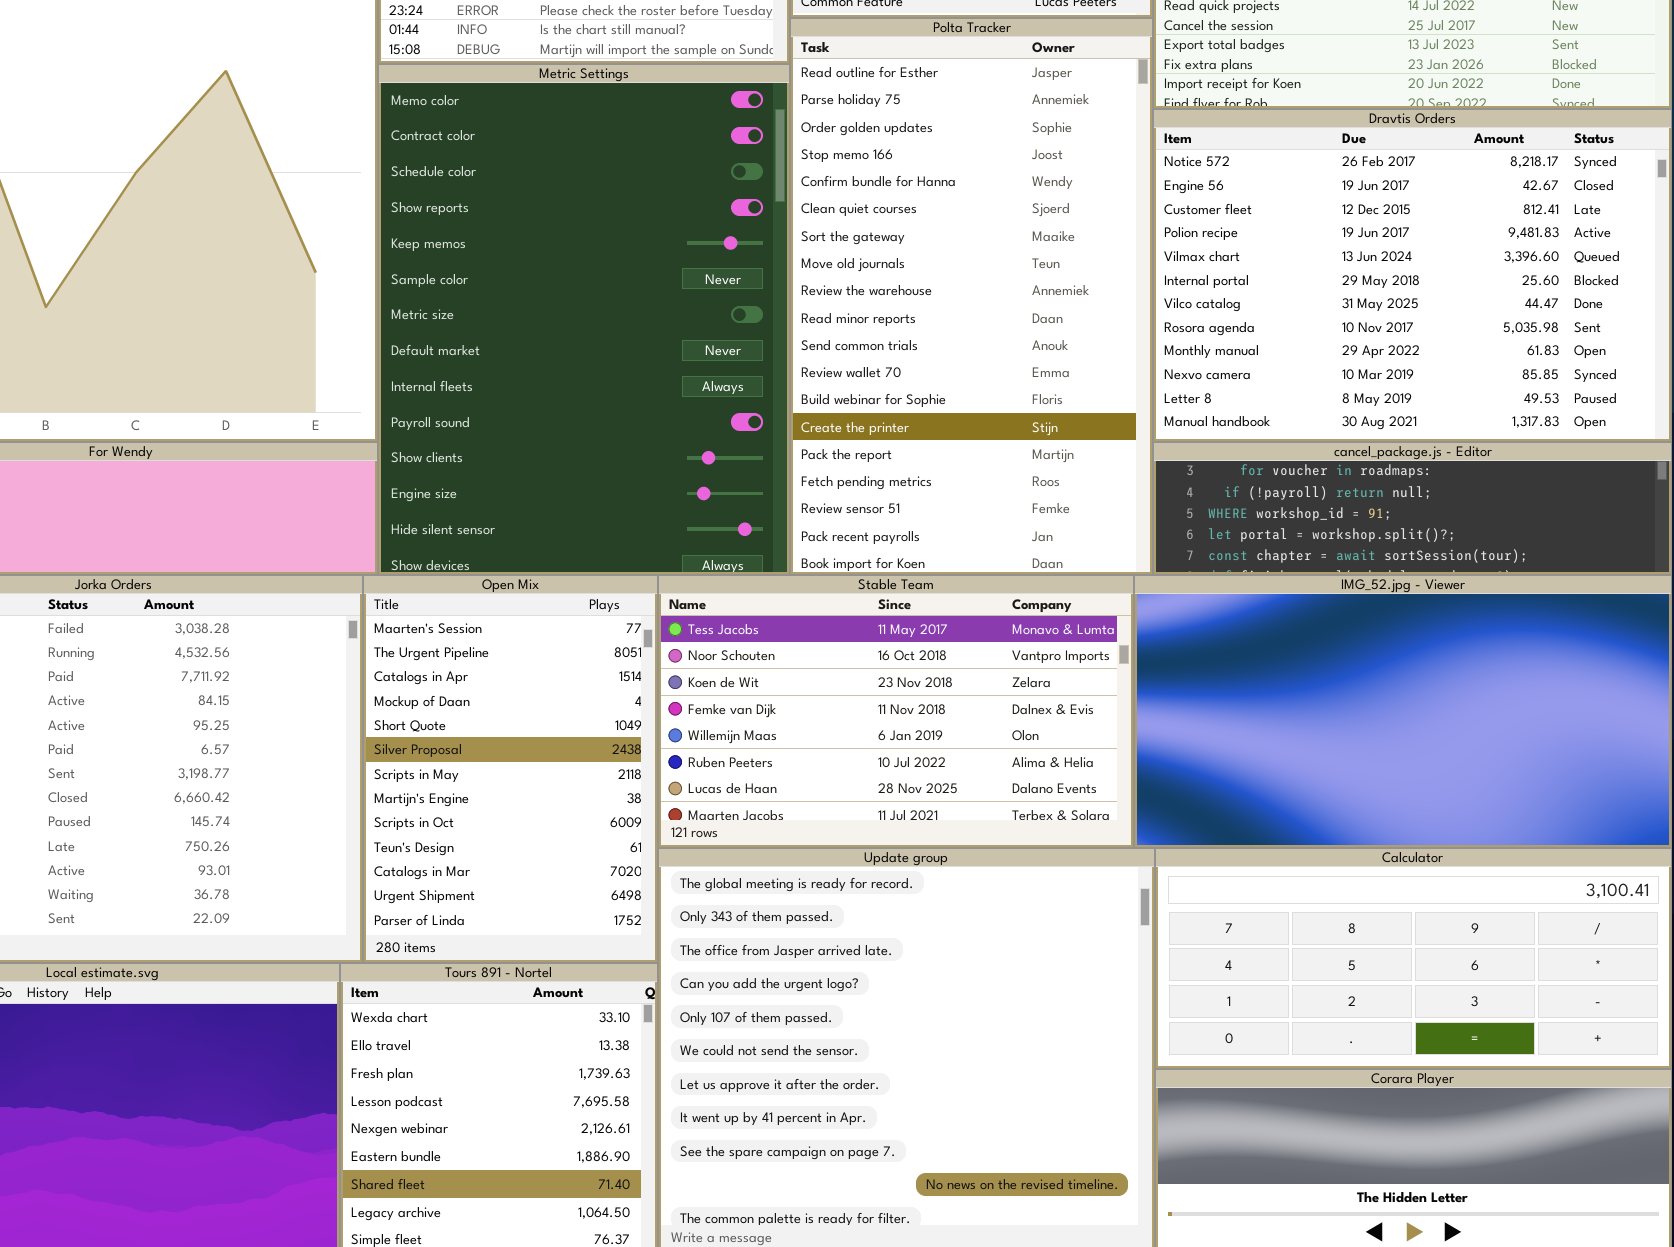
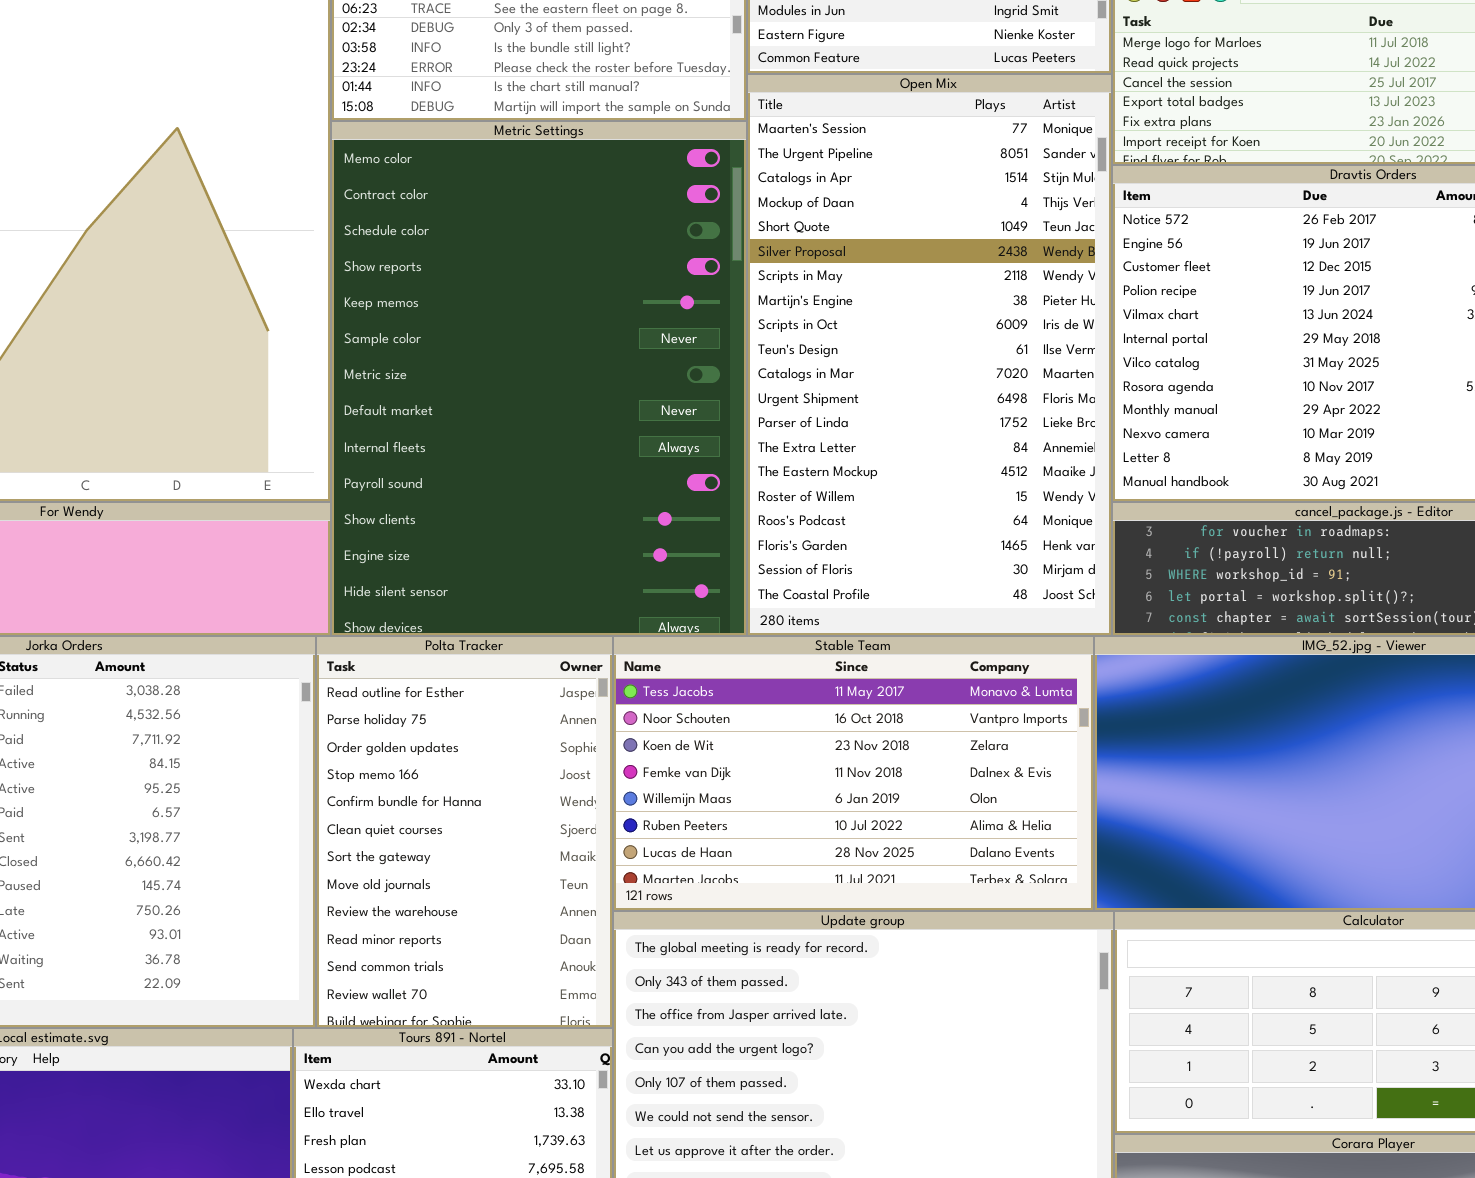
Polta Tracker: [790,18,1153,575] -> [316,636,613,1028], moved, resized
Open Mix: [363,575,658,963] -> [747,74,1112,636], moved, resized

